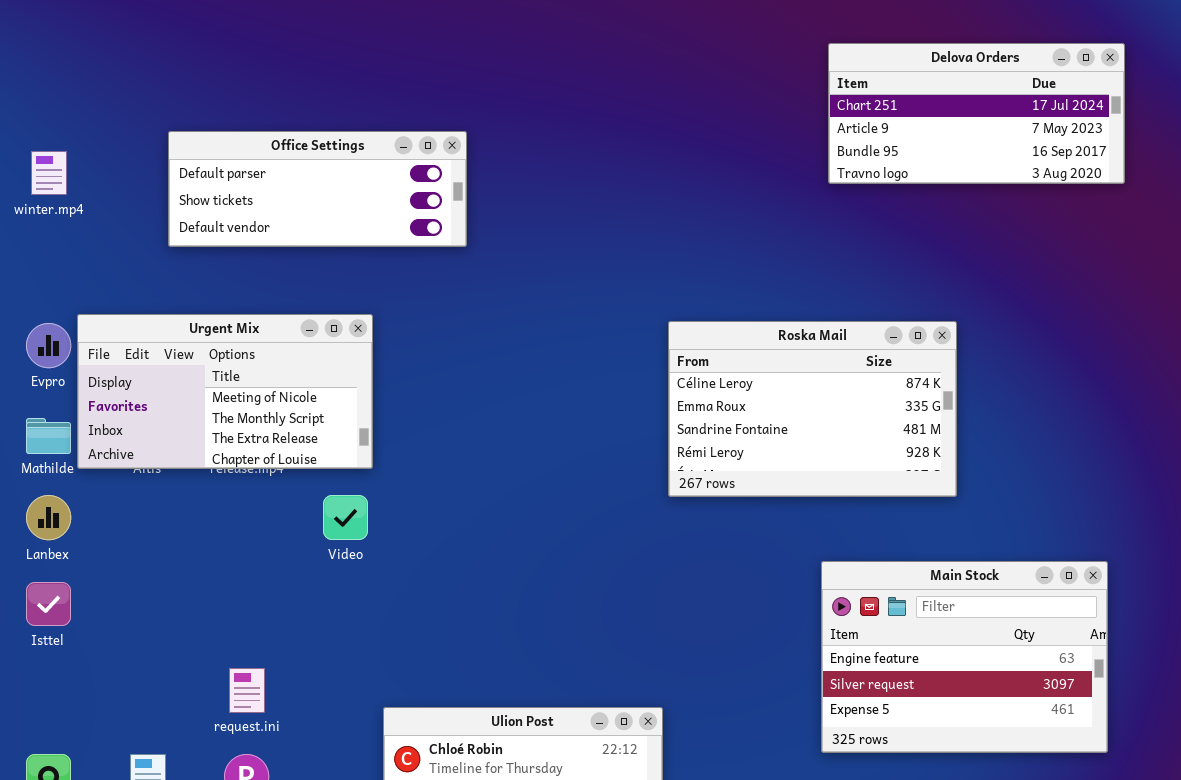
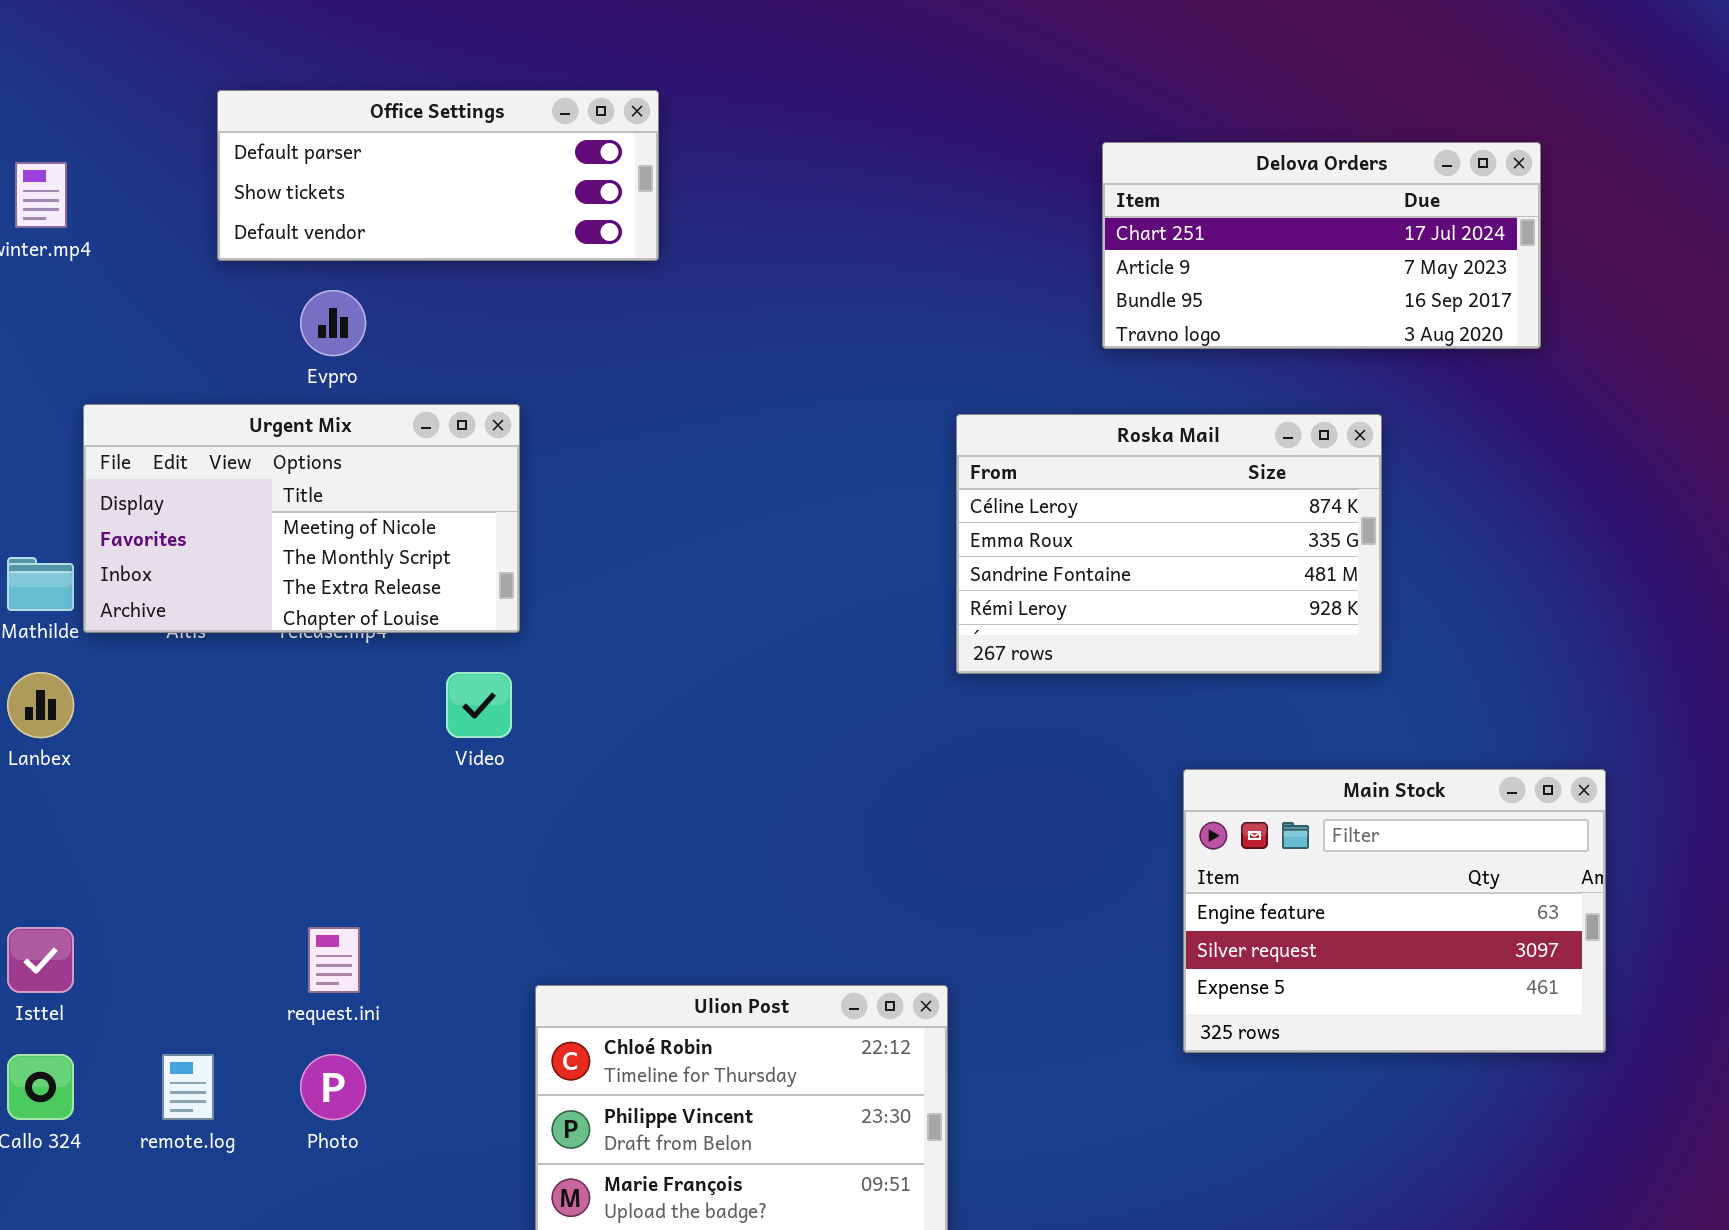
Delova Orders: [828,43,1125,184] -> [1102,142,1541,349], moved
Office Settings: [168,131,467,247] -> [217,90,659,261], moved
Evpro: [26,323,71,368] -> [300,290,366,356], moved
Isttel: [26,582,71,626] -> [7,927,74,993], moved

